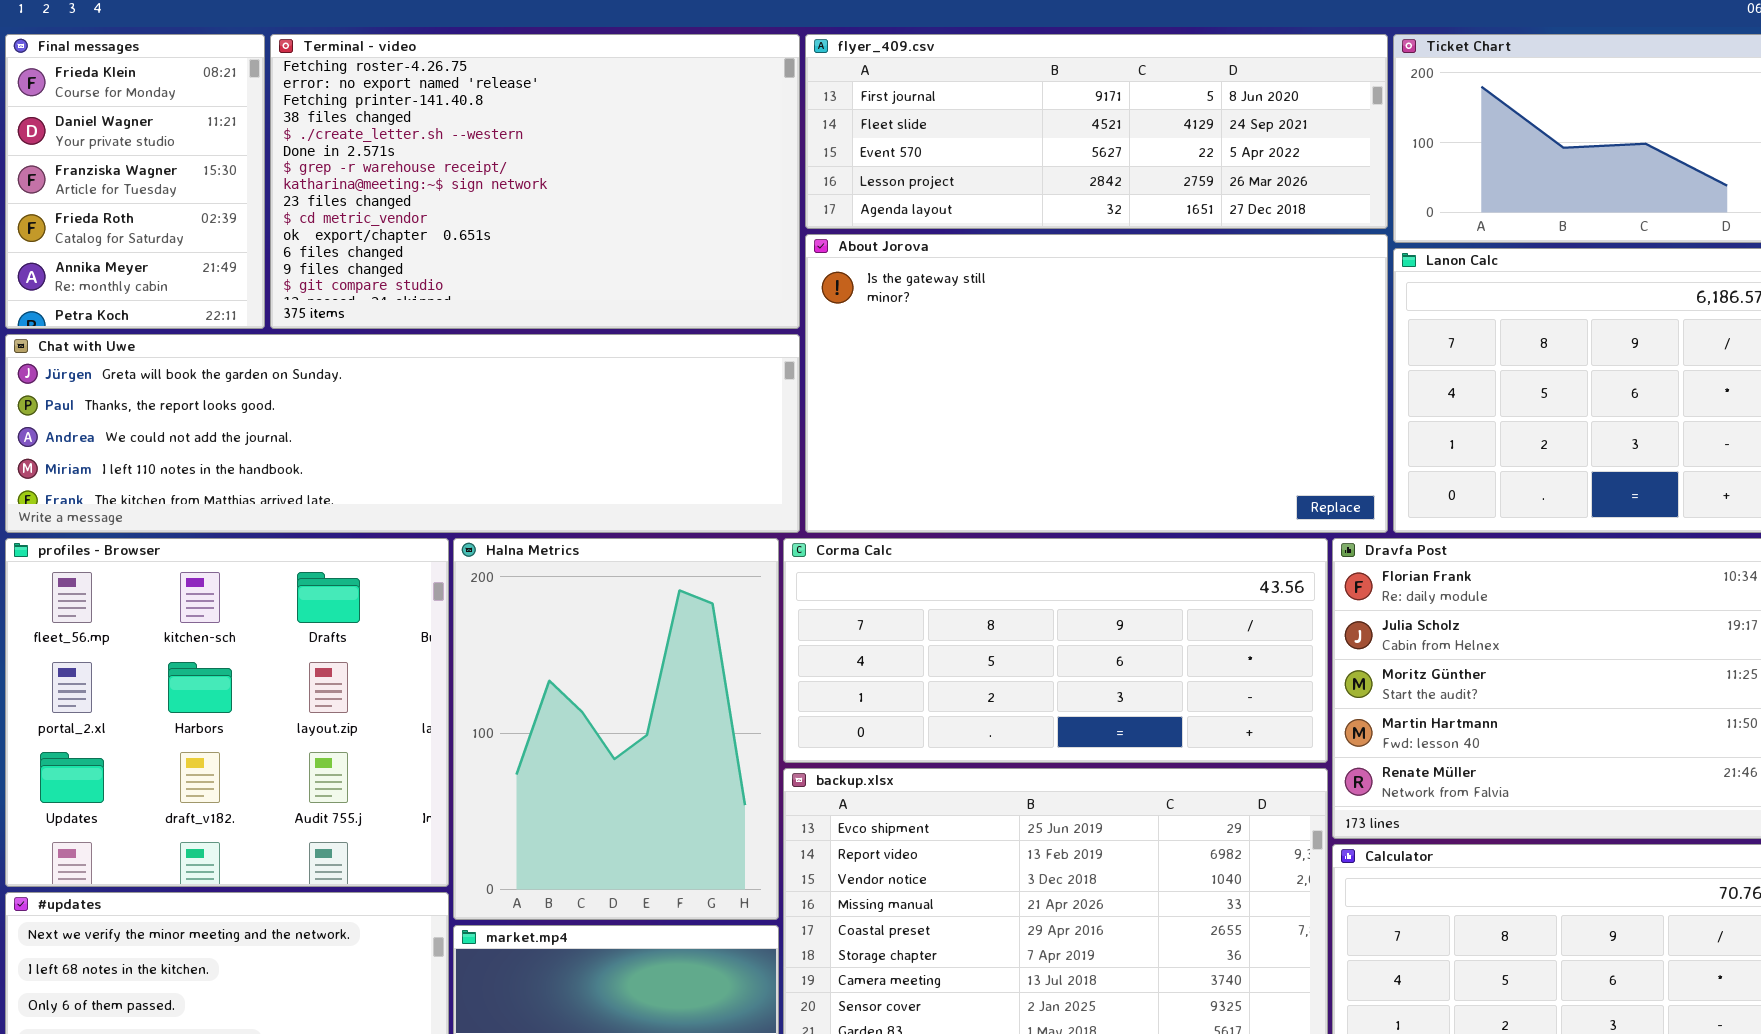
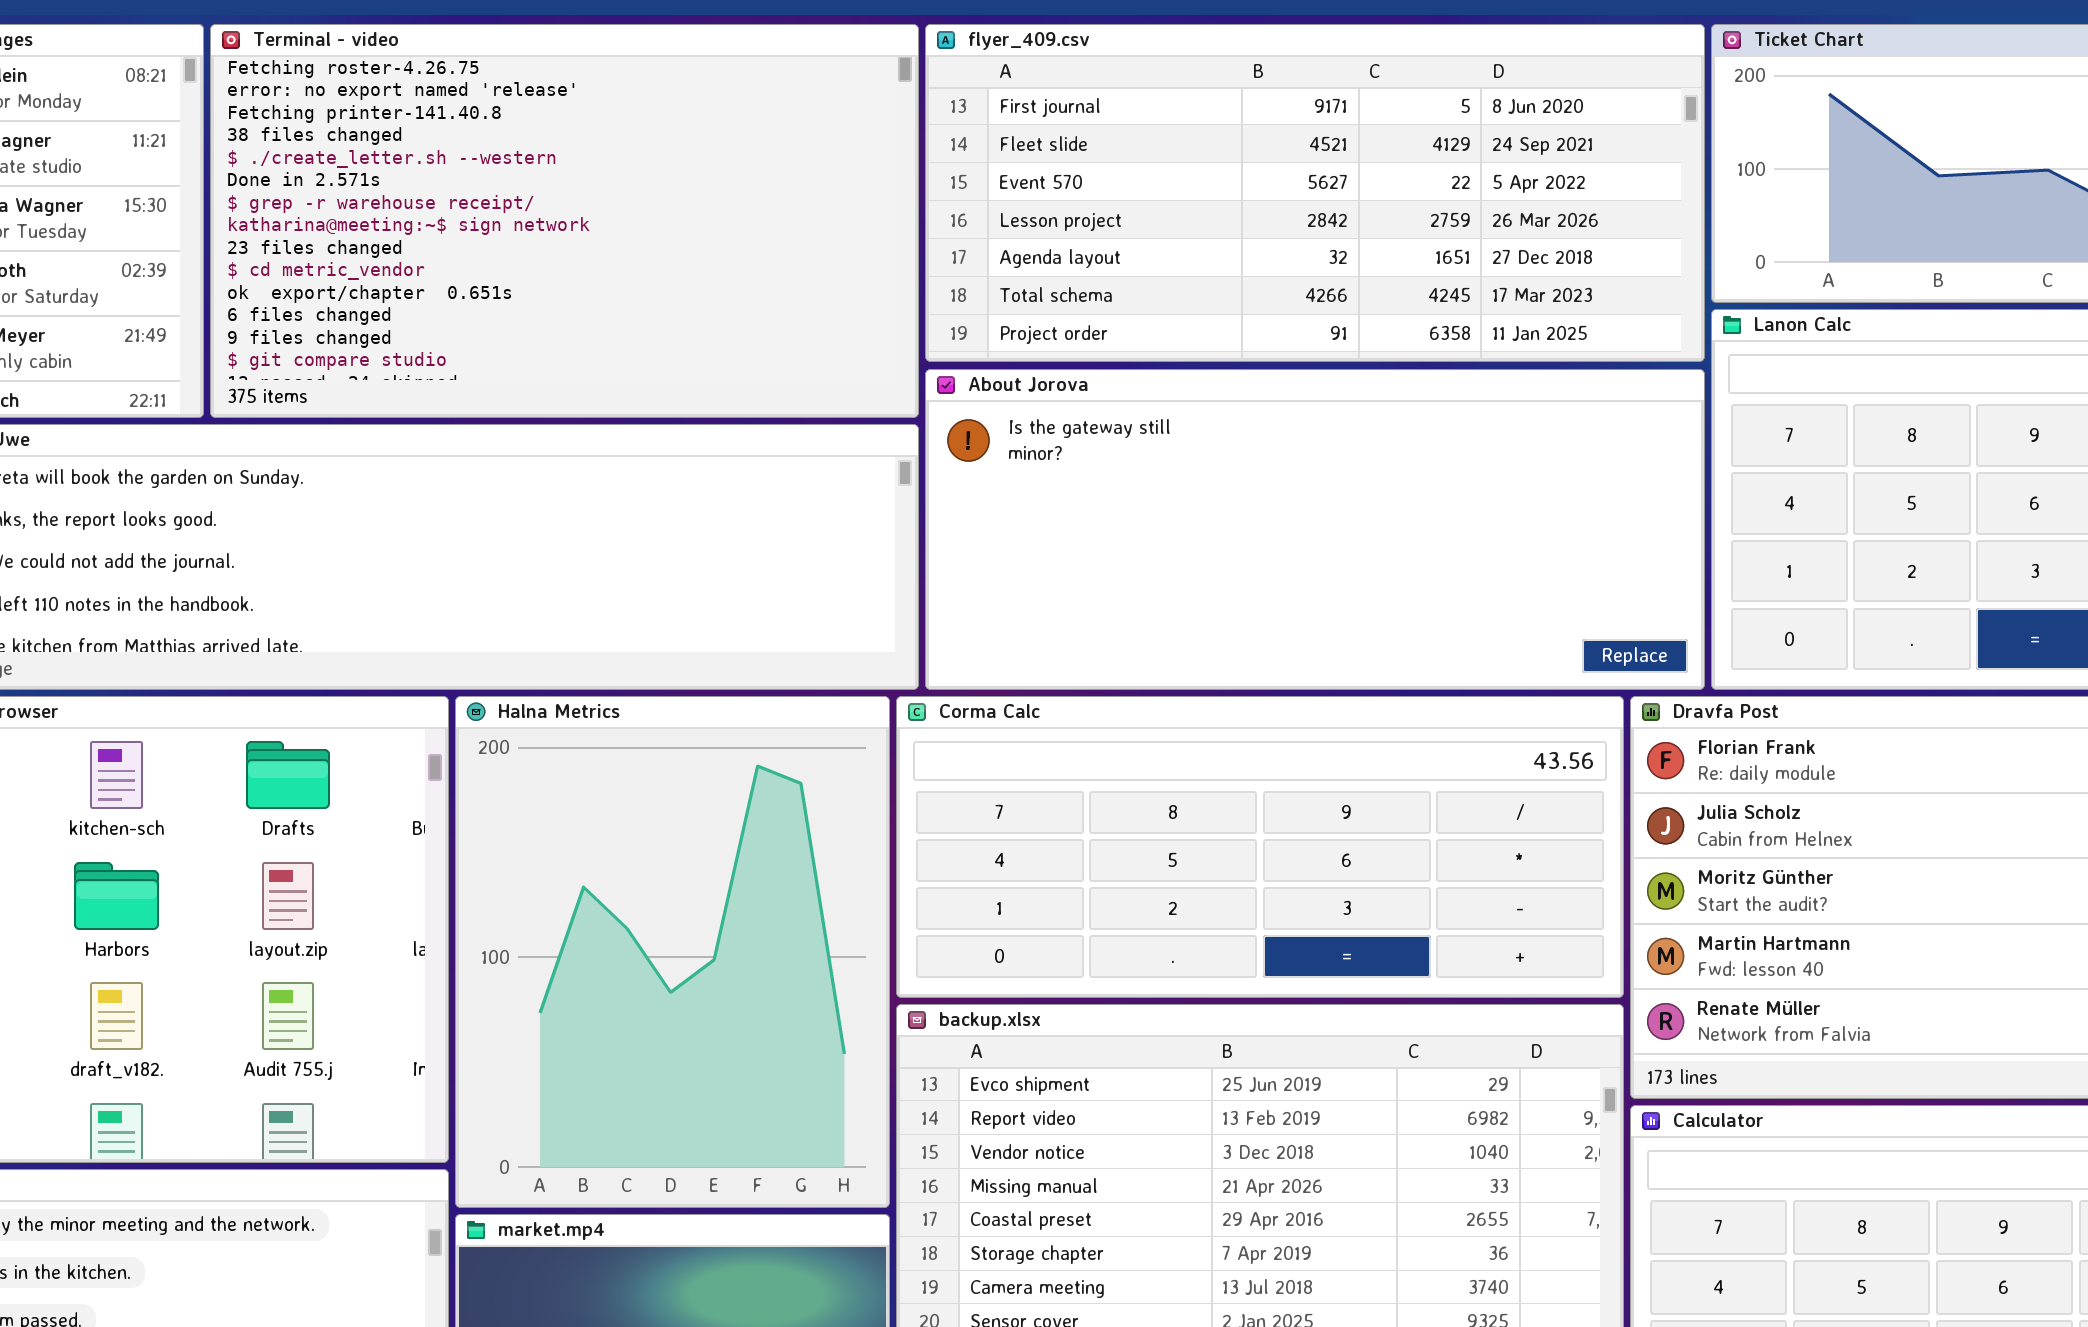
flyer_409.csv: [805,34,1388,229] -> [925,24,1705,362], resized
About Jorova: [805,234,1388,533] -> [925,369,1705,690], resized

